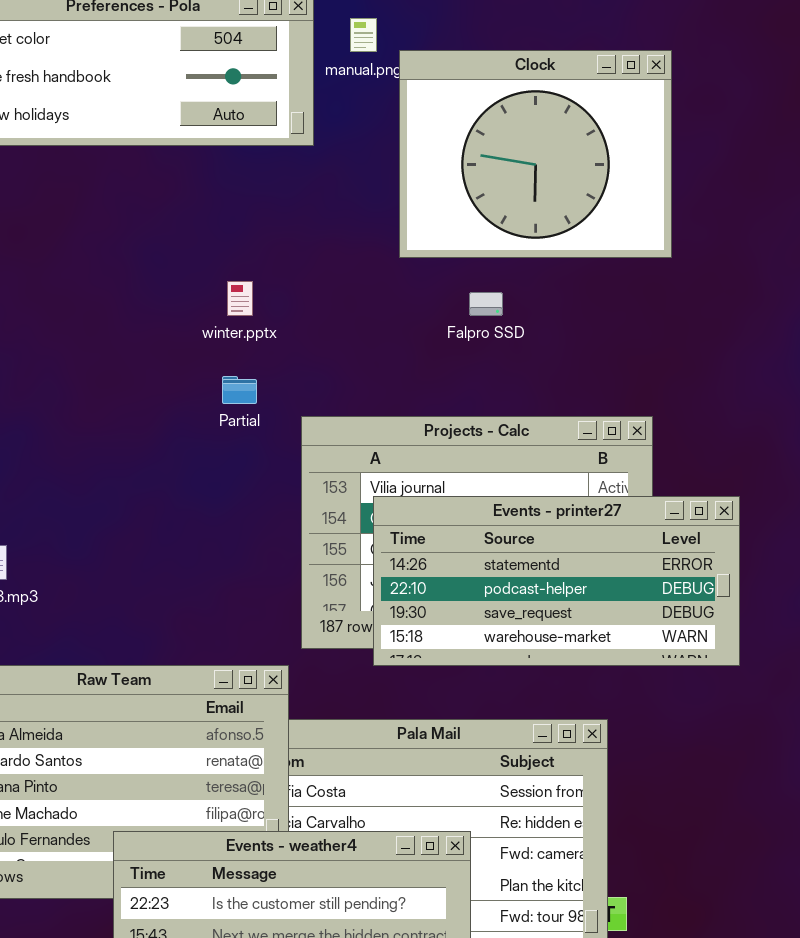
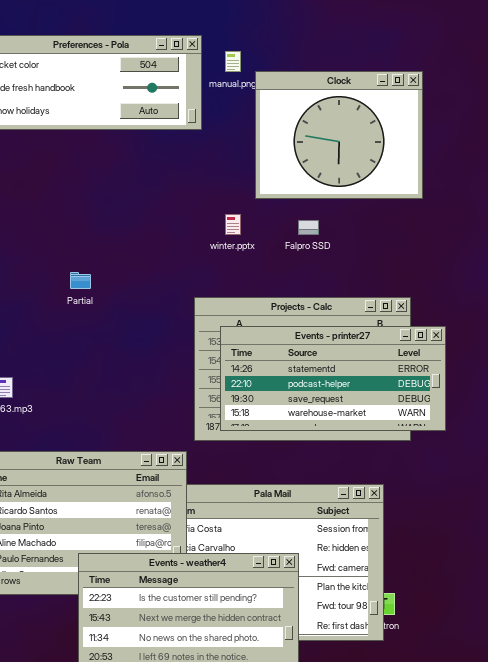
winter.pptx: [227,281,253,316] -> [225,214,241,235], moved
Partial: [222,376,257,404] -> [70,272,91,289], moved
Events - printer27: [373,496,740,666] -> [220,326,446,431], moved

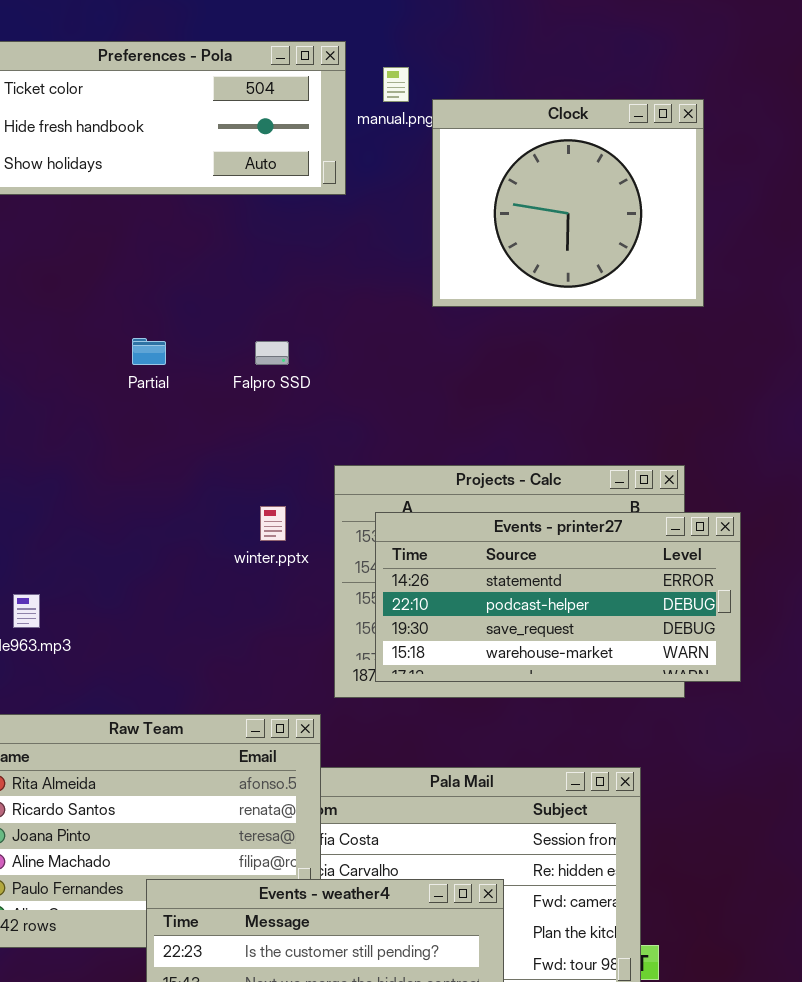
winter.pptx: [225,214,241,235] -> [260,506,286,541], moved
Falpro SSD: [298,220,319,235] -> [255,341,289,365], moved
Partial: [70,272,91,289] -> [132,338,166,365], moved

